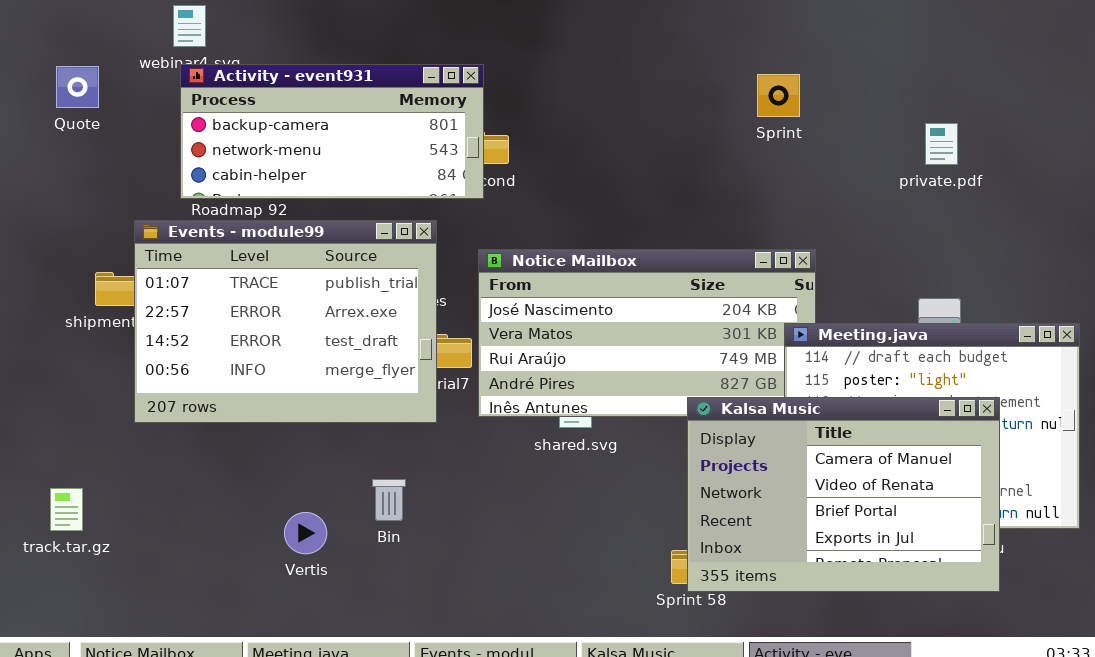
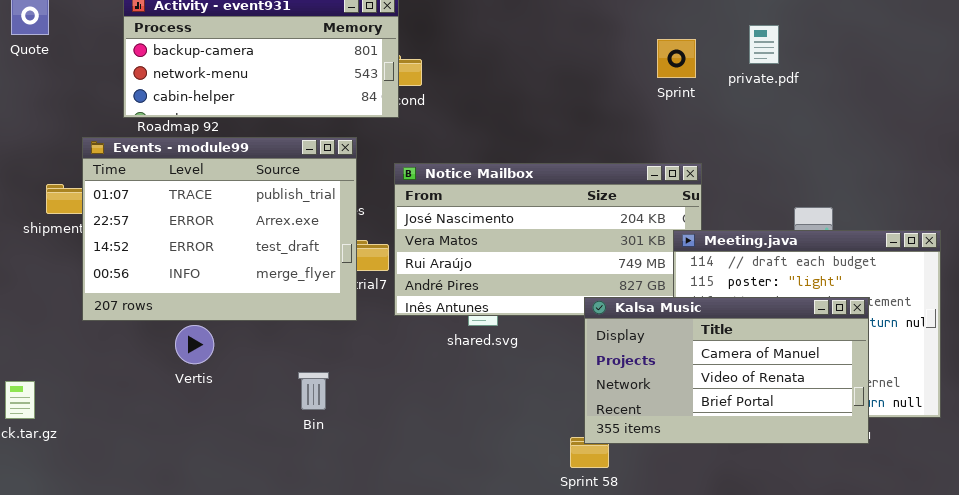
Sprint: [757,74,800,117] -> [657,39,696,78], moved
private.pdf: [925,123,958,165] -> [749,25,779,64], moved
Kalsa Music: [687,397,1000,592] -> [584,297,869,444], resized
Vertis: [284,512,327,554] -> [175,325,214,364], moved

